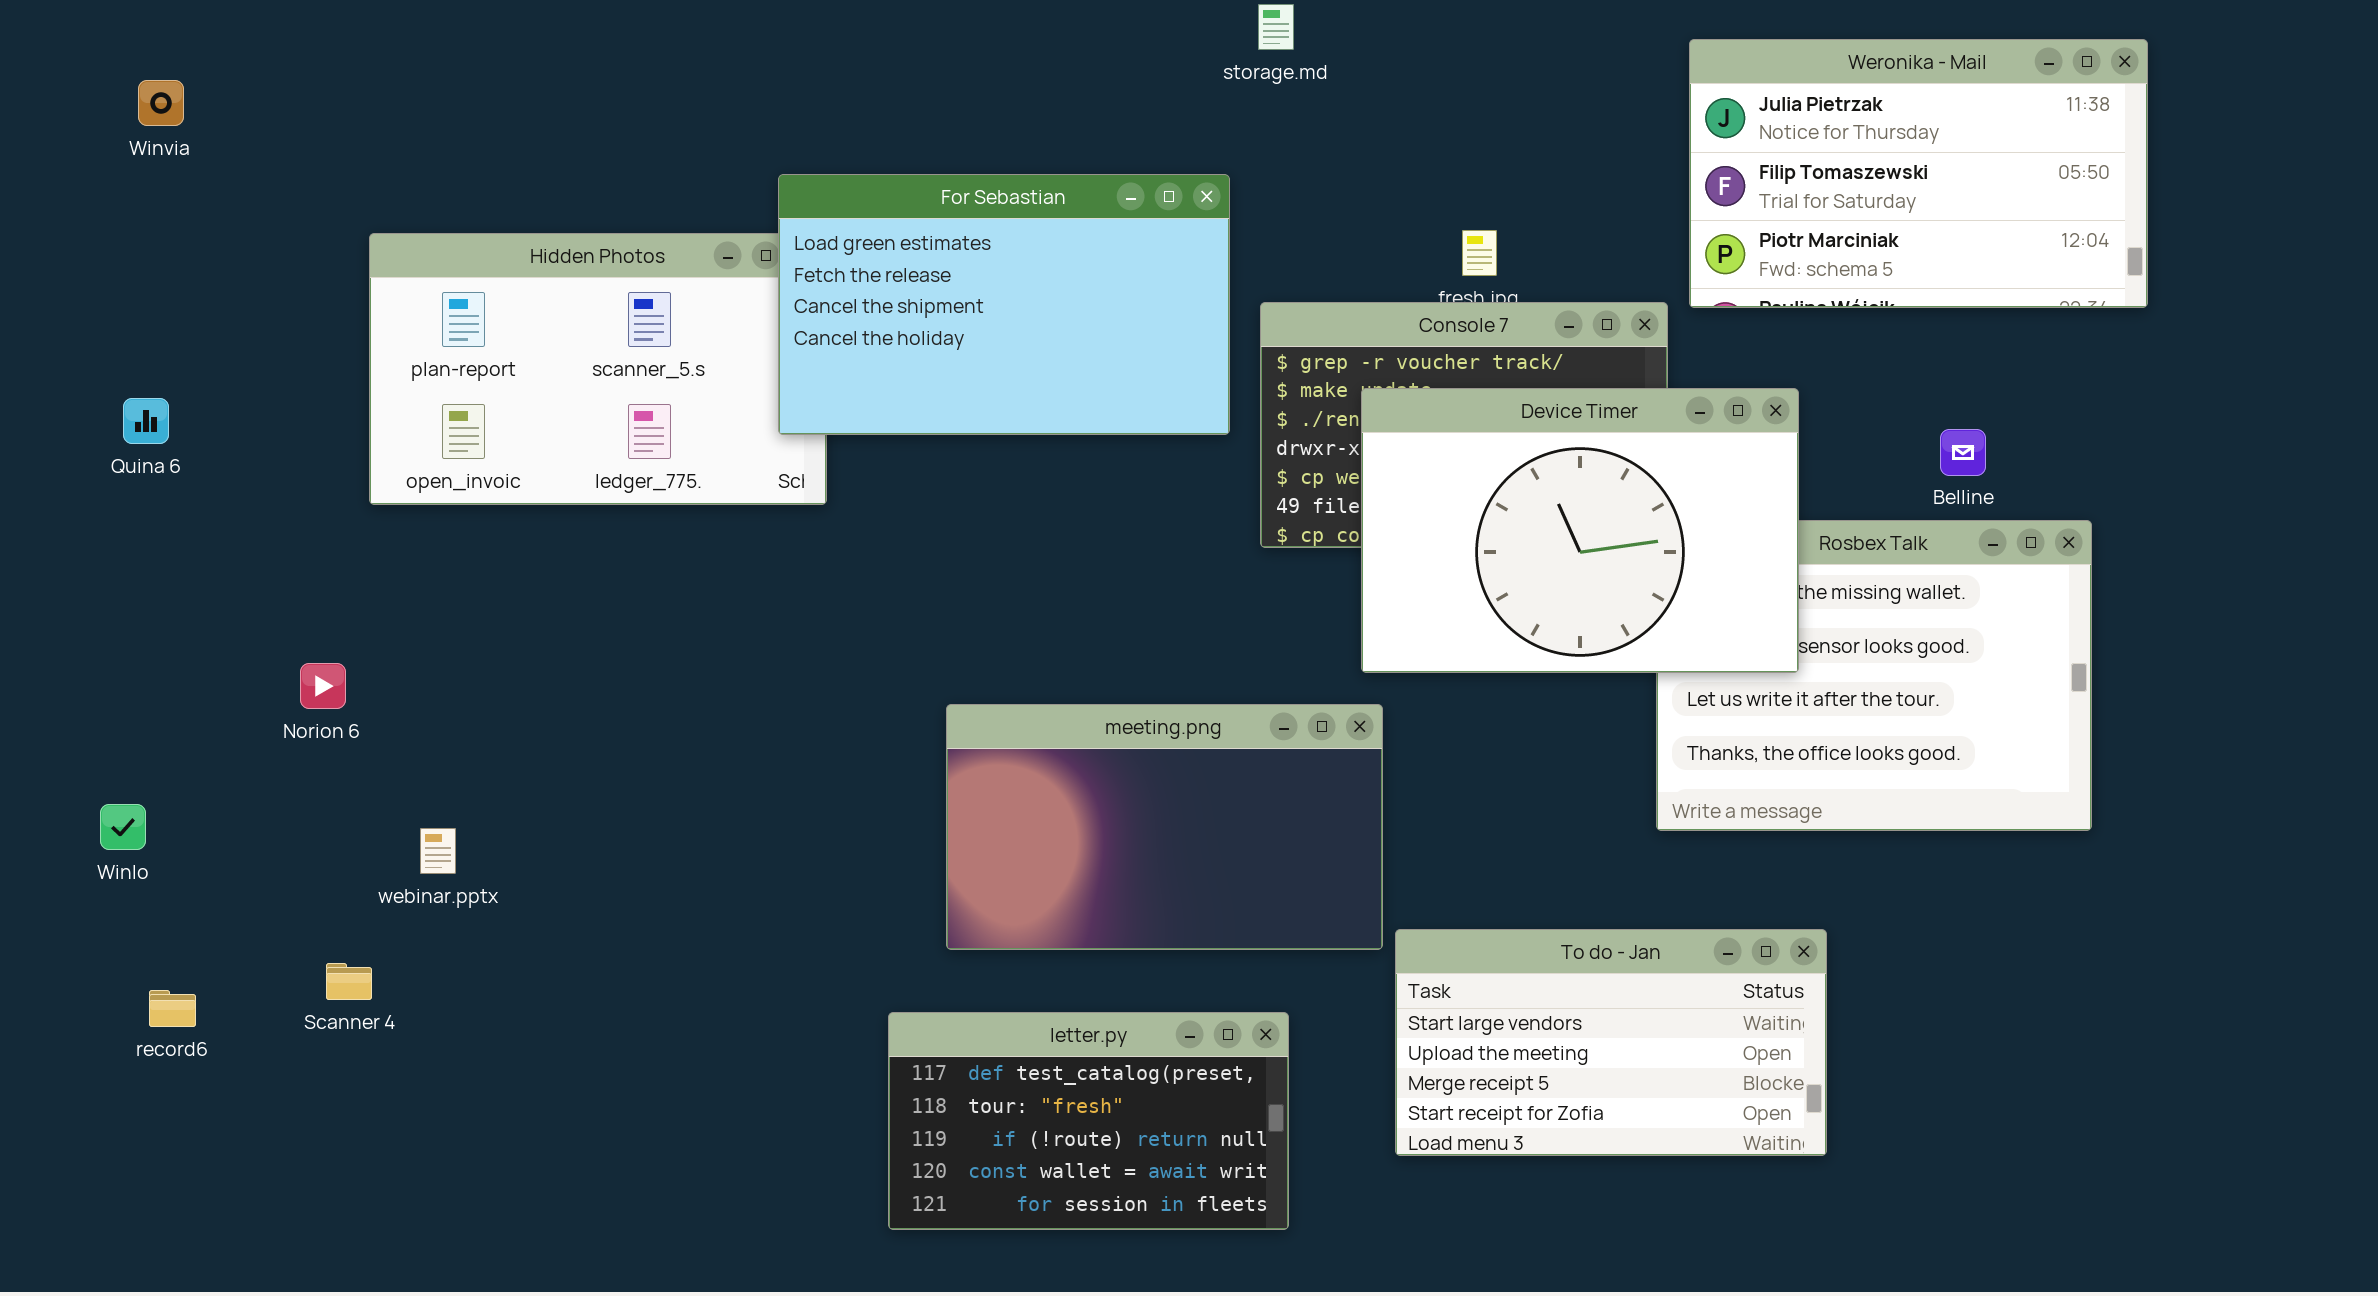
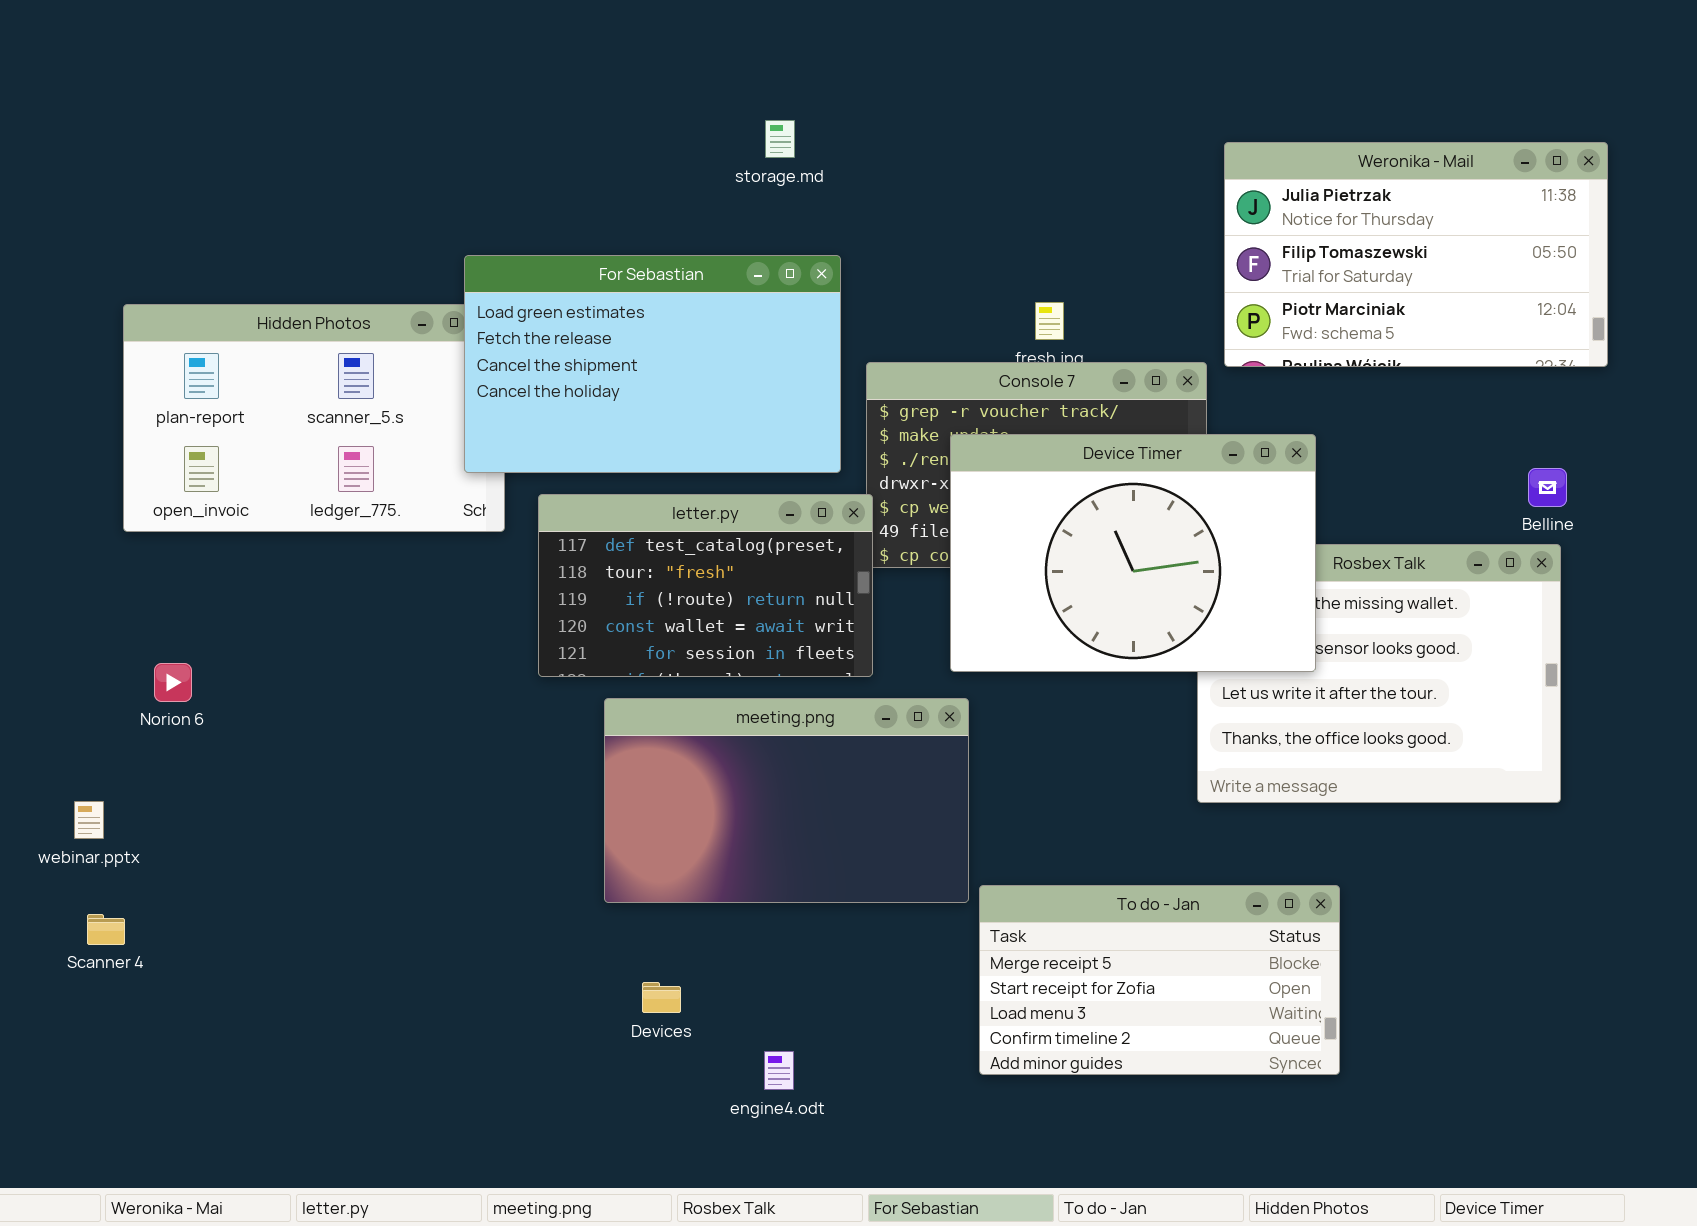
storage.md: [1258,4,1294,50] -> [765,120,795,158], moved
Belline: [1940,429,1986,476] -> [1528,468,1567,507], moved
Norion 6: [300,663,346,709] -> [154,663,192,702], moved
webinar.pptx: [420,828,456,874] -> [74,801,104,839], moved
To do - Jan: [1395,929,1827,1156] -> [979,885,1340,1075], scrolled down 2 rows
letter.py: [888,1012,1289,1230] -> [538,494,873,677], moved

